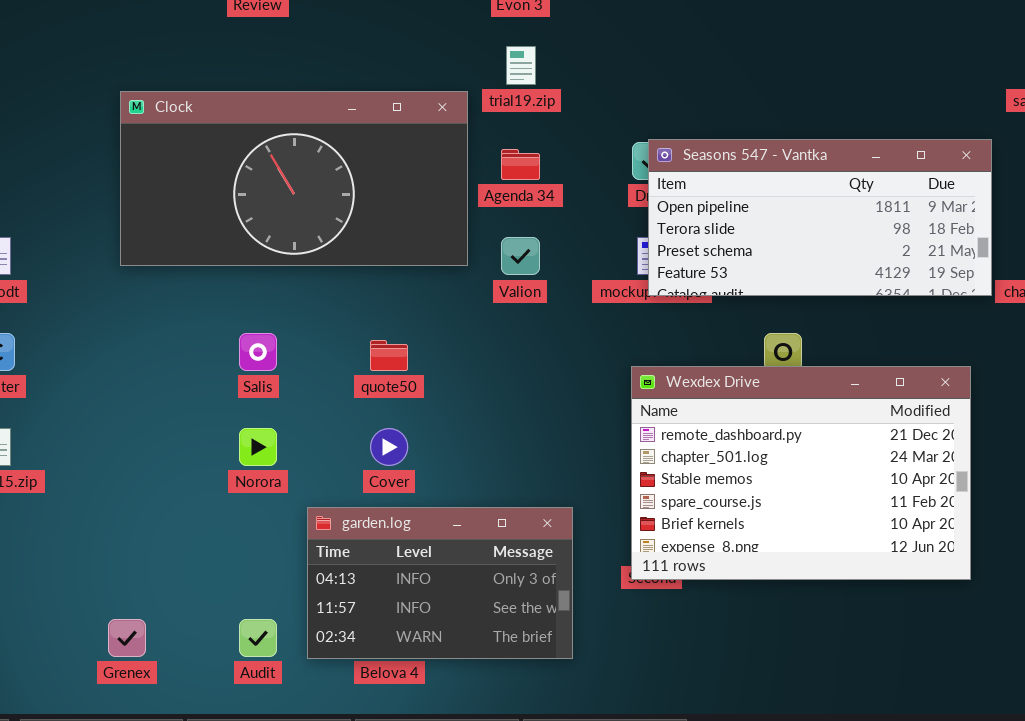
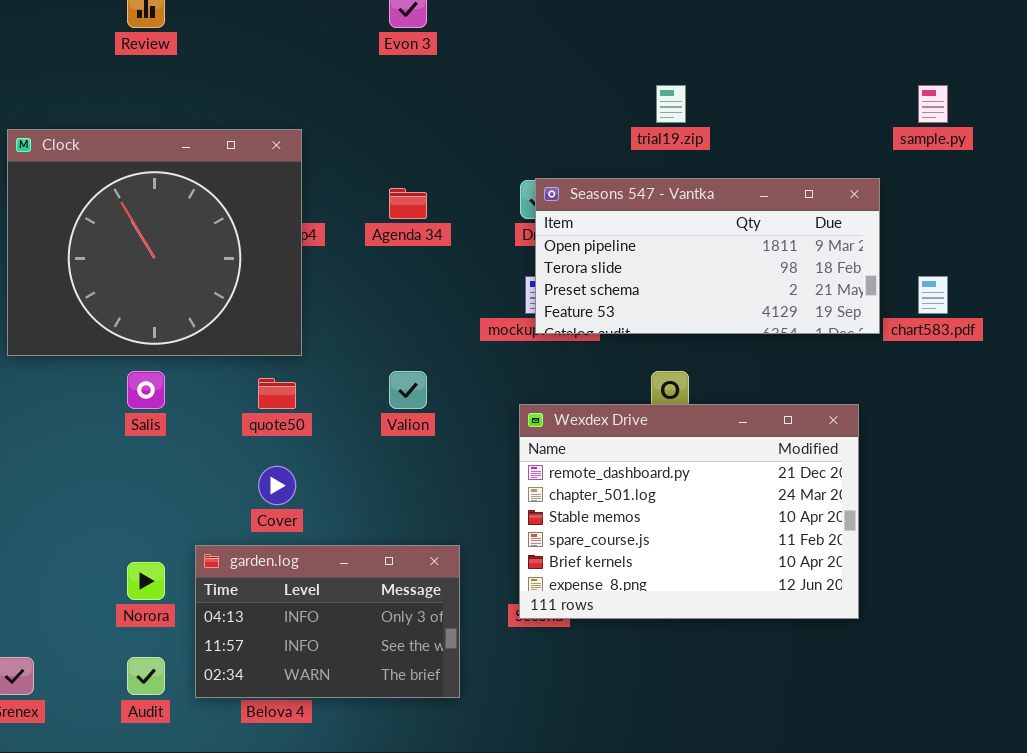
trial19.zip: [506,46,536,85] -> [656,85,686,123], moved
Clock: [120,91,468,266] -> [7,129,302,356], resized
Valion: [501,237,540,275] -> [389,371,427,409], moved
Norora: [239,428,277,466] -> [127,562,165,600], moved

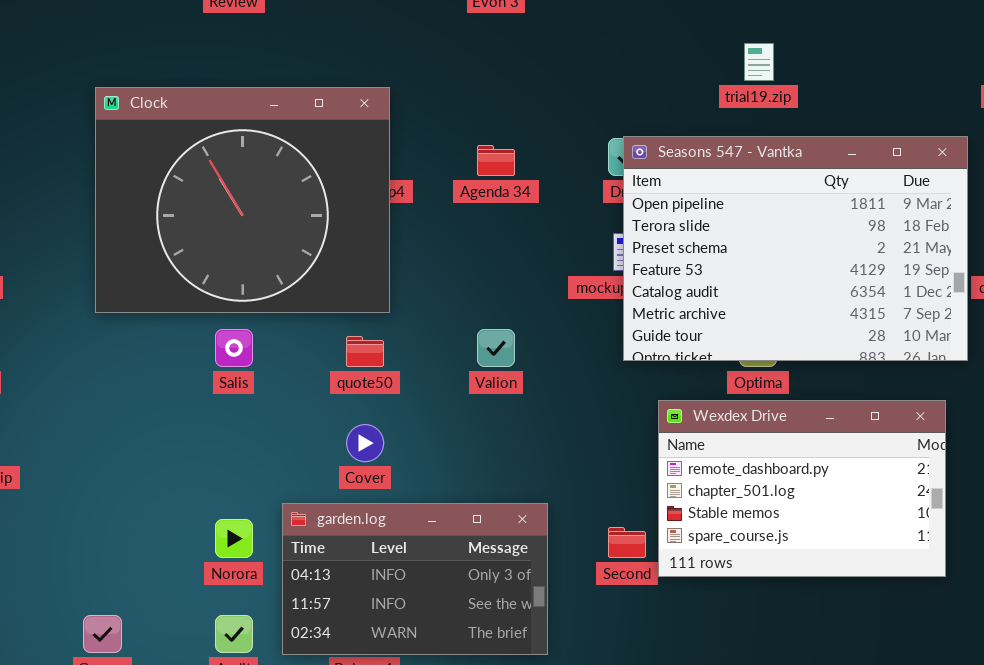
Seasons 547 - Vantka: [535,178,880,334] -> [623,136,968,361], resized
Wexdex Drive: [519,404,859,619] -> [658,400,946,577], resized

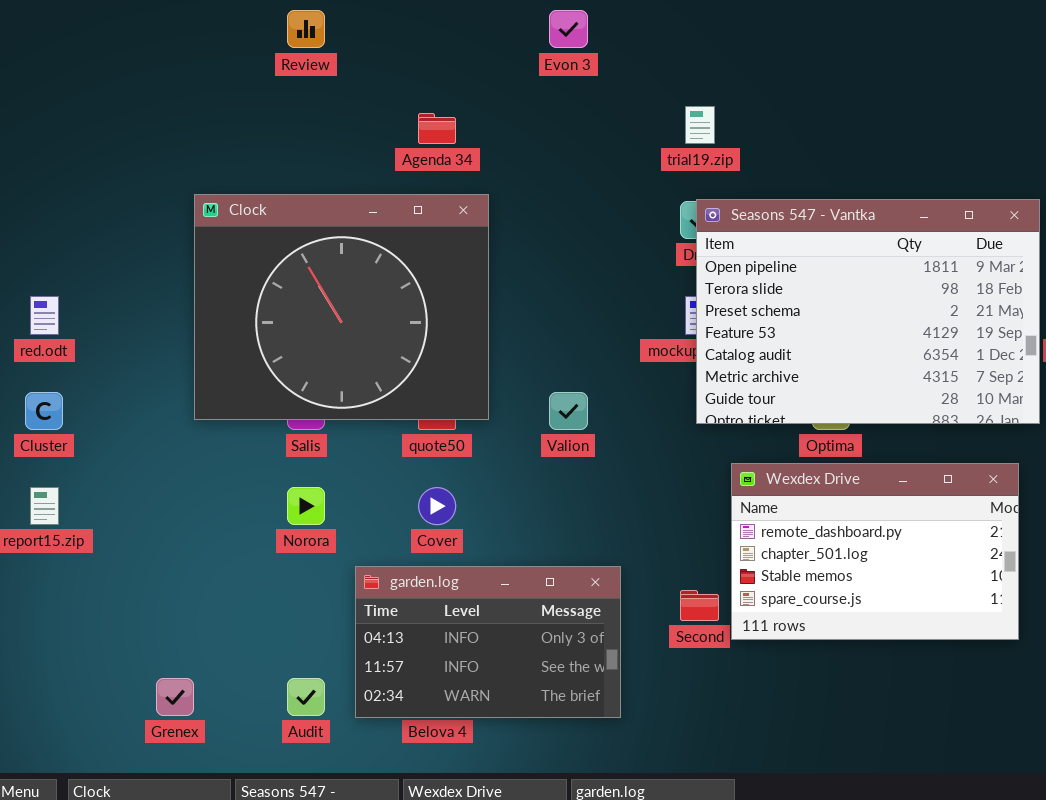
trial19.zip: [744,43,774,81] -> [685,106,715,144], moved
Clock: [95,87,390,313] -> [194,194,489,420], moved
Agenda 34: [477,145,515,176] -> [418,113,456,144], moved
Norora: [215,519,253,558] -> [287,487,325,525], moved

